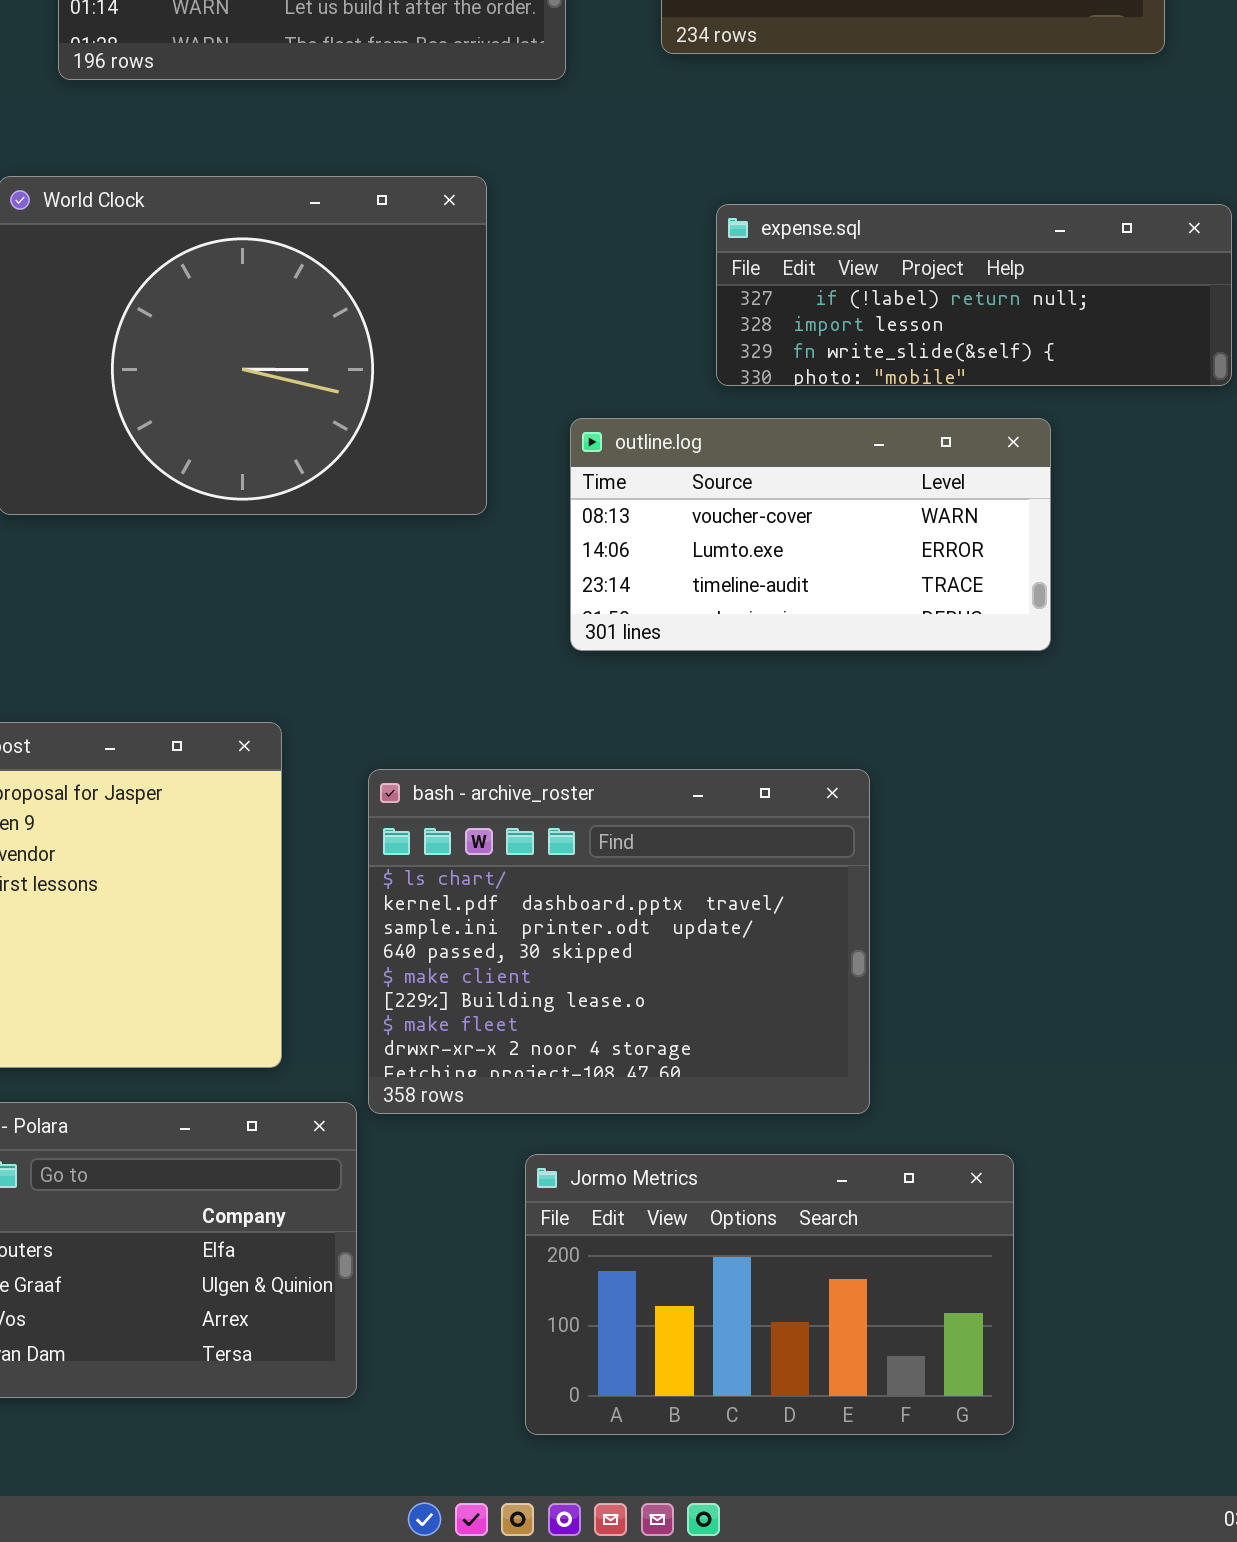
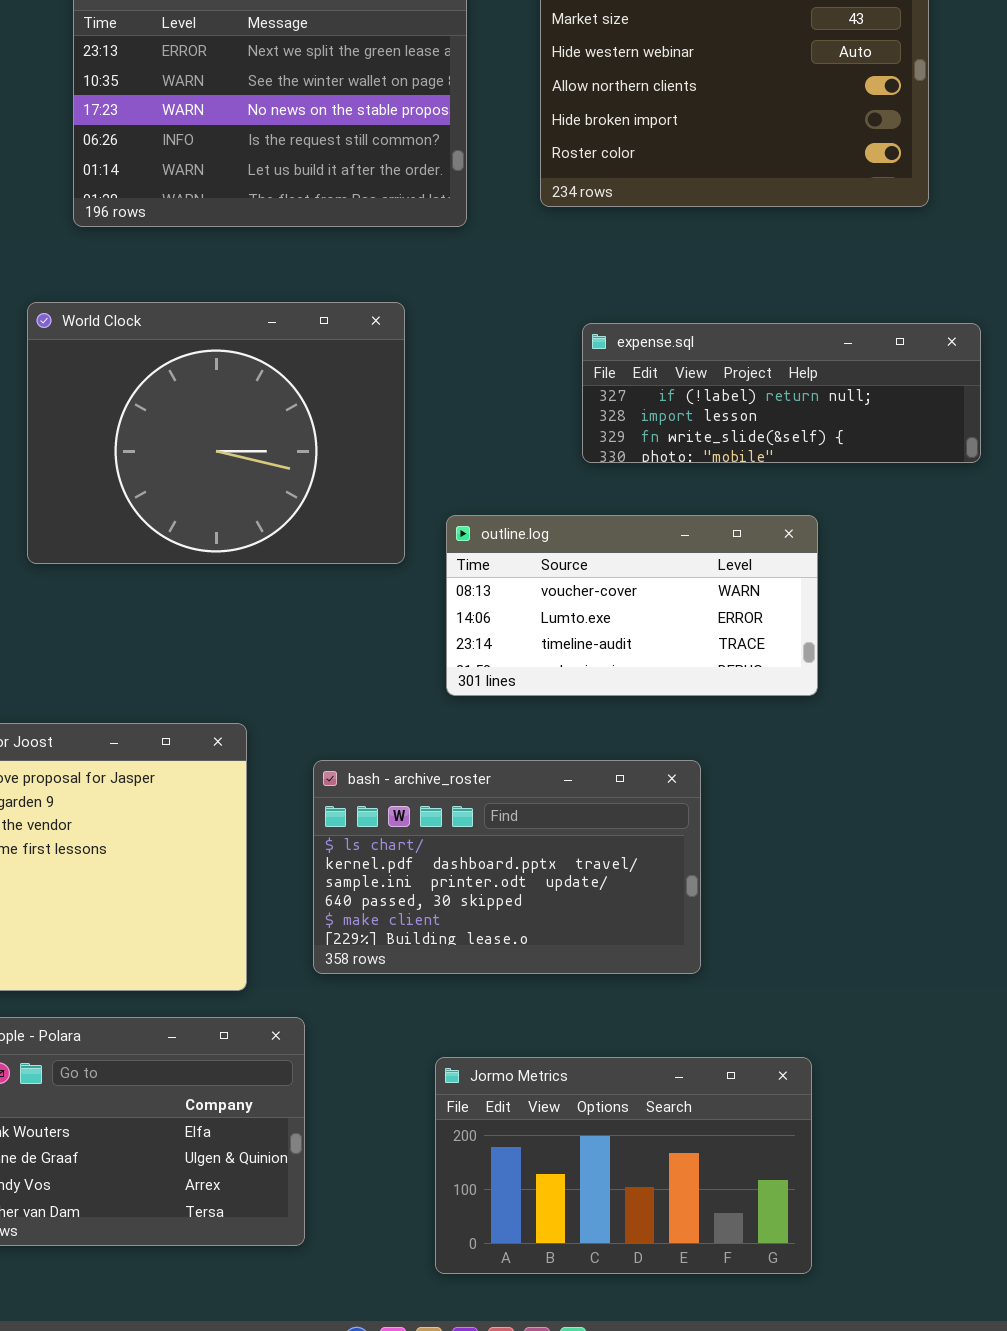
outline.log: [570,418,1051,651] -> [446,515,818,696], moved
bash - archive_roster: [368,769,870,1114] -> [313,760,701,974], resized

